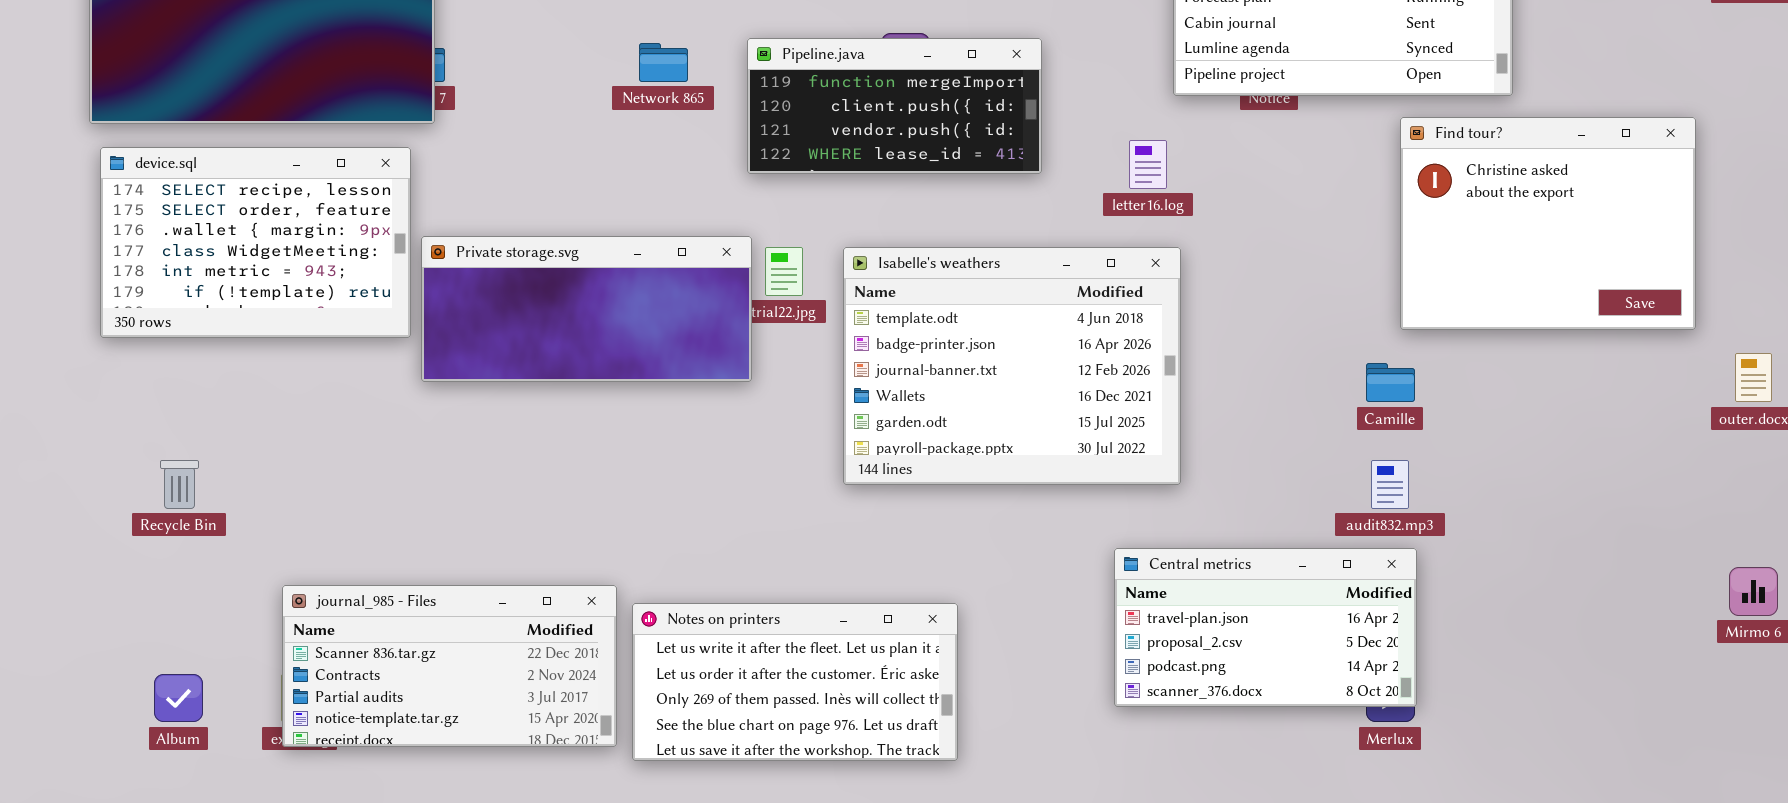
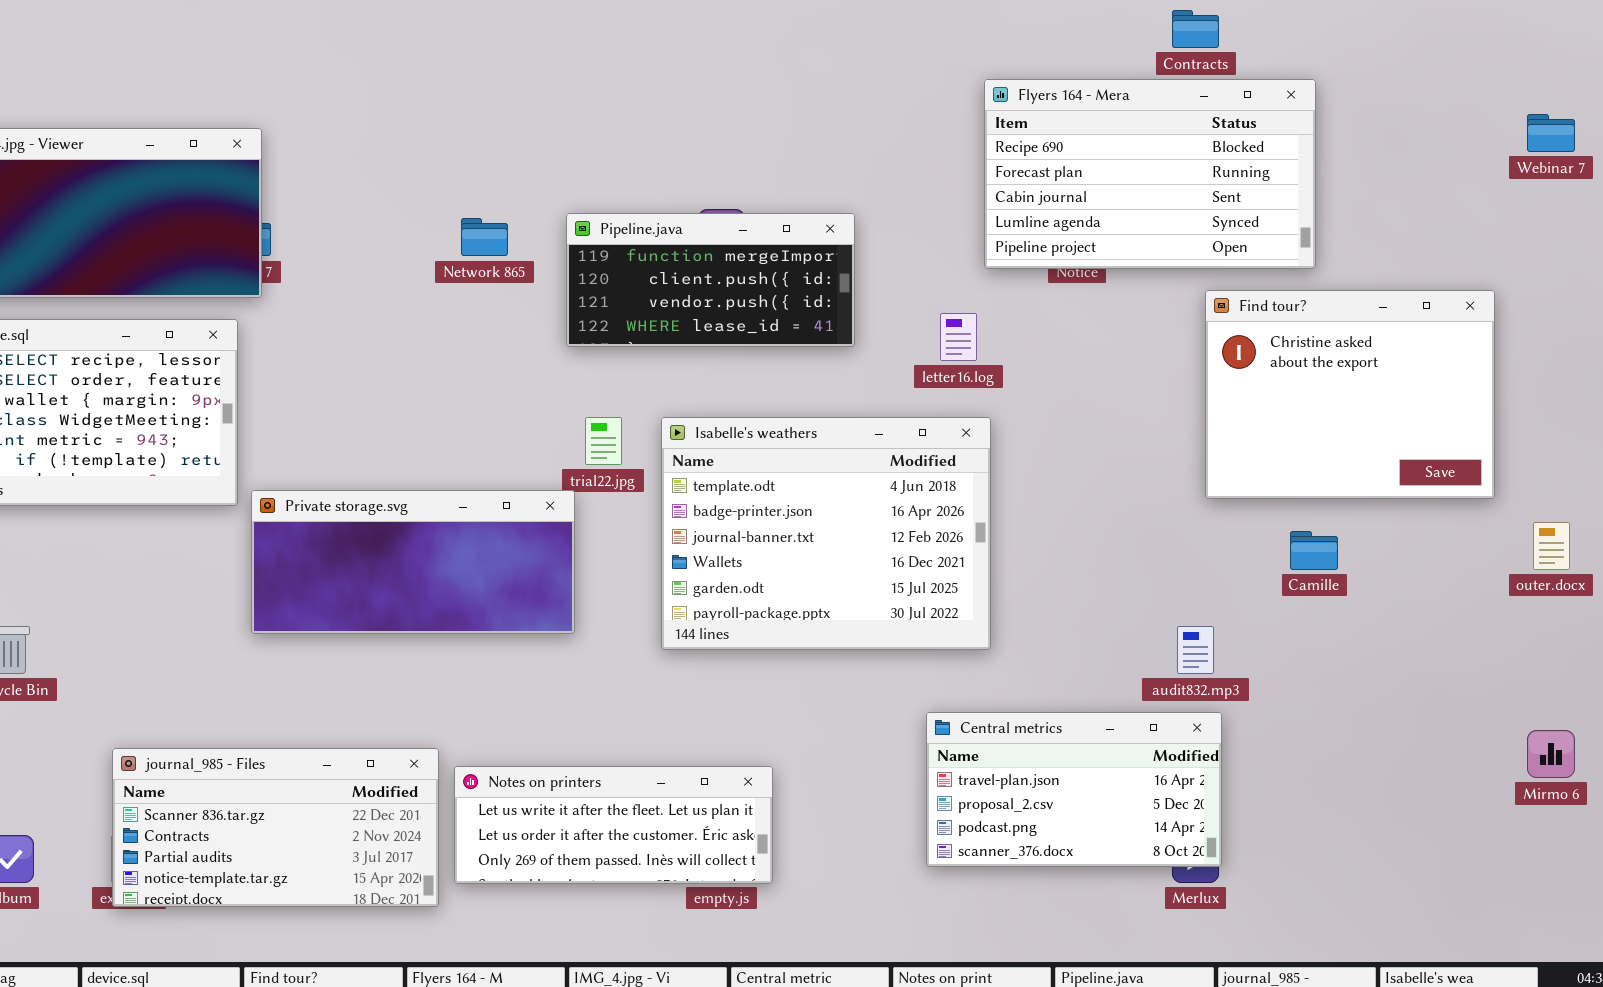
Private storage.svg: [421,236,752,382] -> [251,490,575,634], moved
Camille: [1366,363,1415,402] -> [1290,531,1338,570], moved
Notes on printers: [632,603,958,761] -> [454,766,773,884], resized

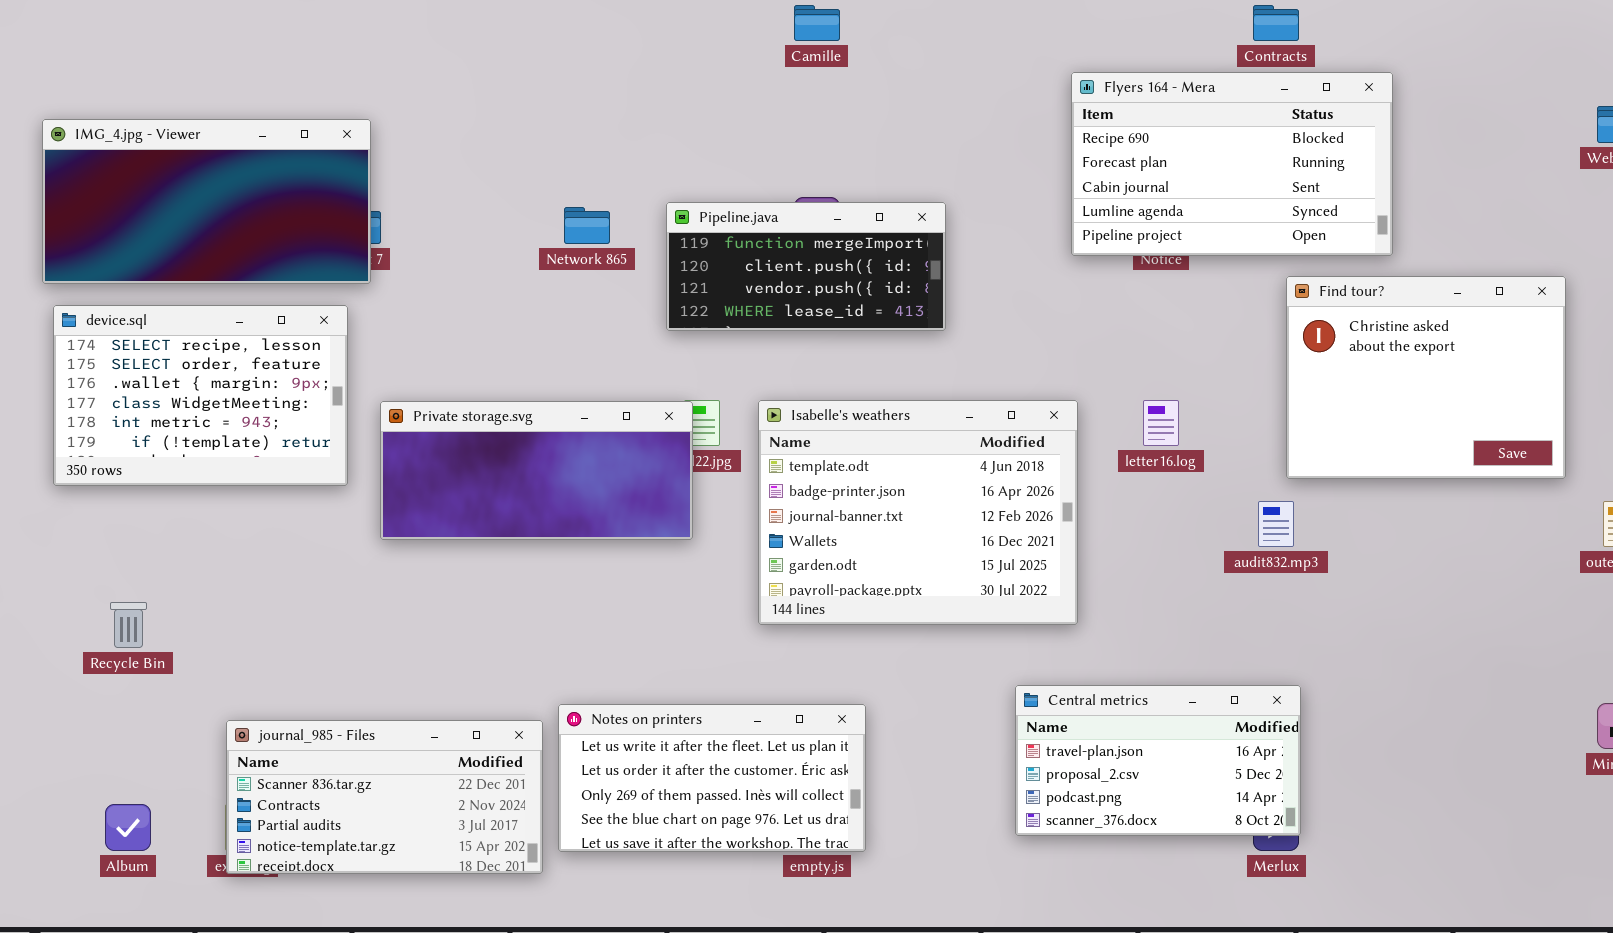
letter16.log: [940,313,977,361] -> [1143,400,1179,446], moved
Private storage.svg: [251,490,575,634] -> [380,401,693,540], moved
Camille: [1290,531,1338,570] -> [794,5,840,41], moved
audit832.mp3: [1177,626,1214,674] -> [1258,501,1294,547], moved
Notes on printers: [454,766,773,884] -> [558,704,866,852], resized

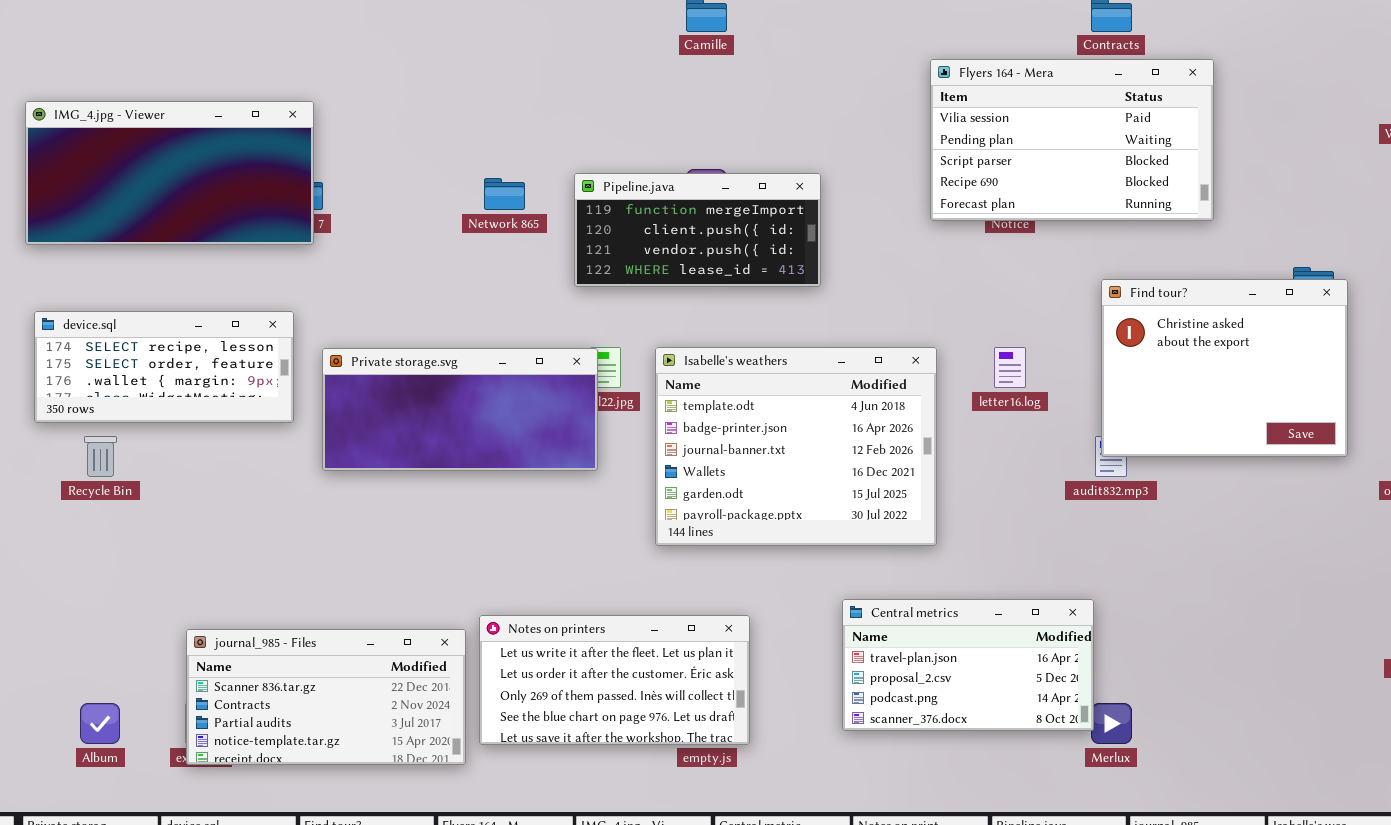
Flyers 164 - Mera: [1071,72,1393,256] -> [930,59,1214,221], scrolled up 3 rows
Find tour?: [1286,276,1566,479] -> [1101,279,1348,457], moved
device.sql: [53,305,348,486] -> [34,311,294,423], resized
Recycle Bin: [110,602,147,648] -> [84,436,117,477], moved
Central metrics: [1015,685,1301,836] -> [842,599,1094,731], moved

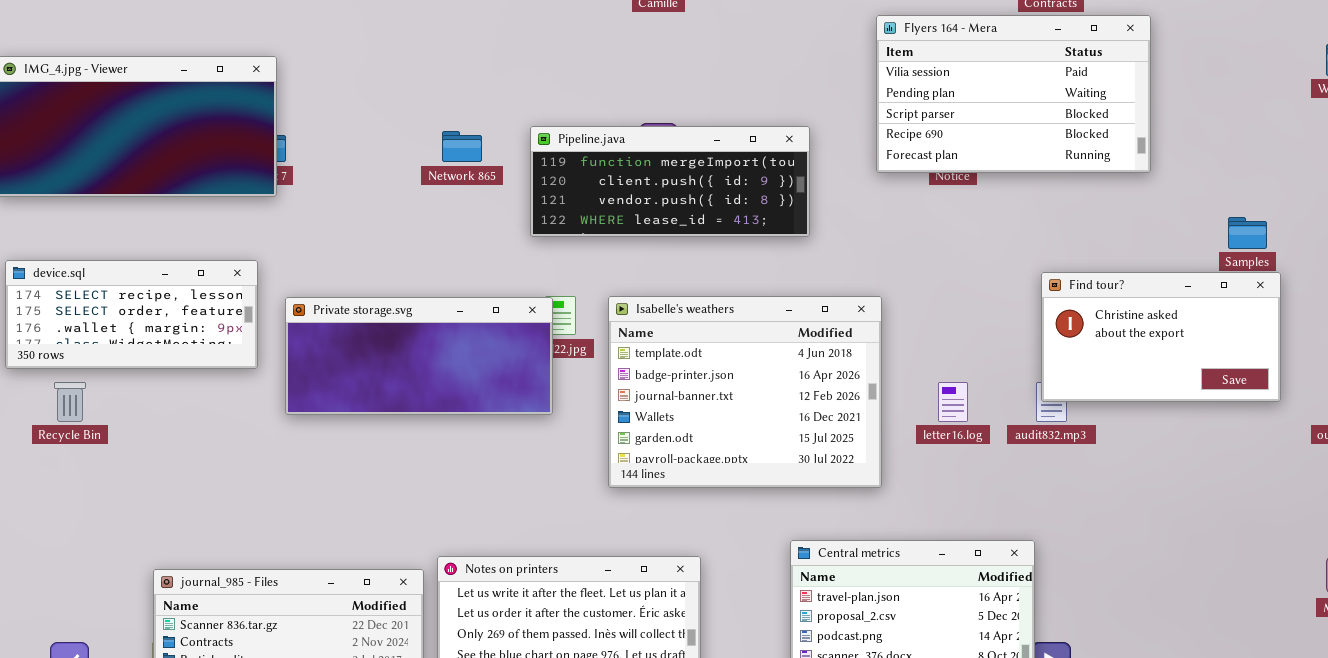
Pipeline.java: [574,173,821,287] -> [530,126,810,237], resized
Find tour?: [1101,279,1348,457] -> [1041,272,1281,402], resized
letter16.log: [994,347,1026,388] -> [938,382,968,422], moved

